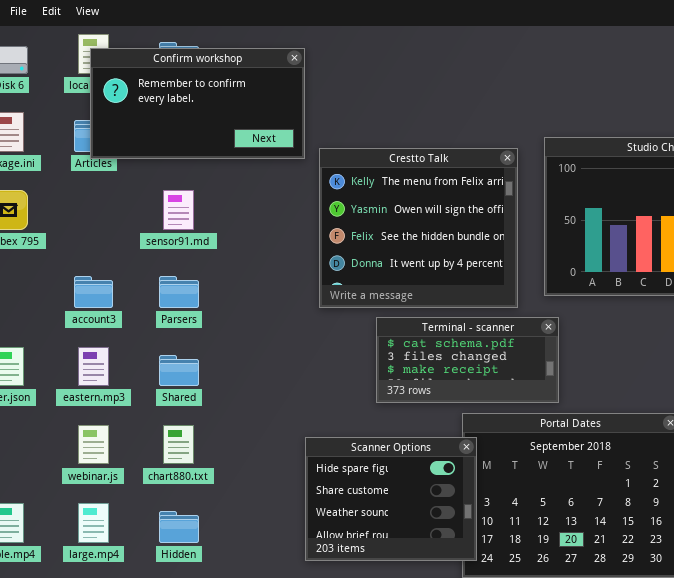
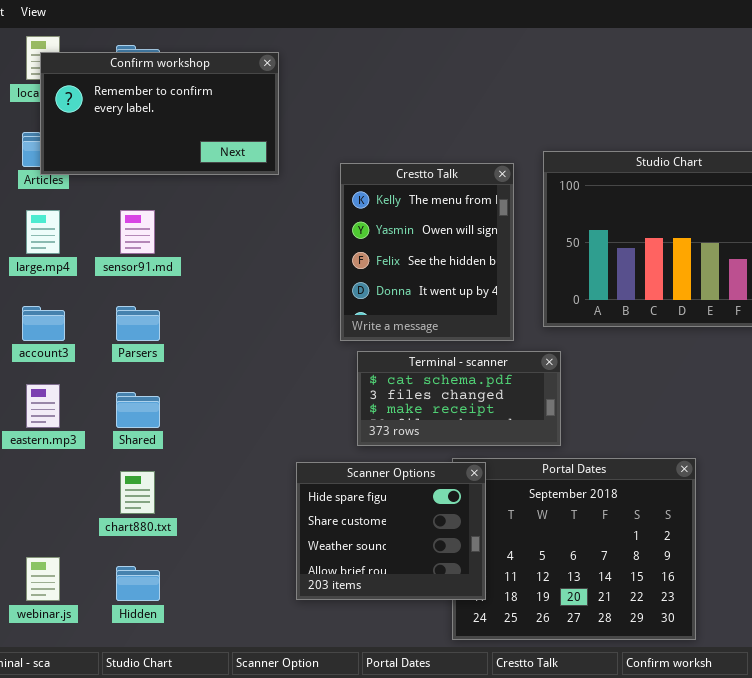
Crestto Talk: [319,148,518,308] -> [340,163,514,341], resized
webinar.js: [78,425,109,464] -> [26,557,60,601], moved
Scanner Options: [305,437,477,561] -> [296,462,486,600], moved
large.mp4: [78,503,109,543] -> [26,210,60,254], moved

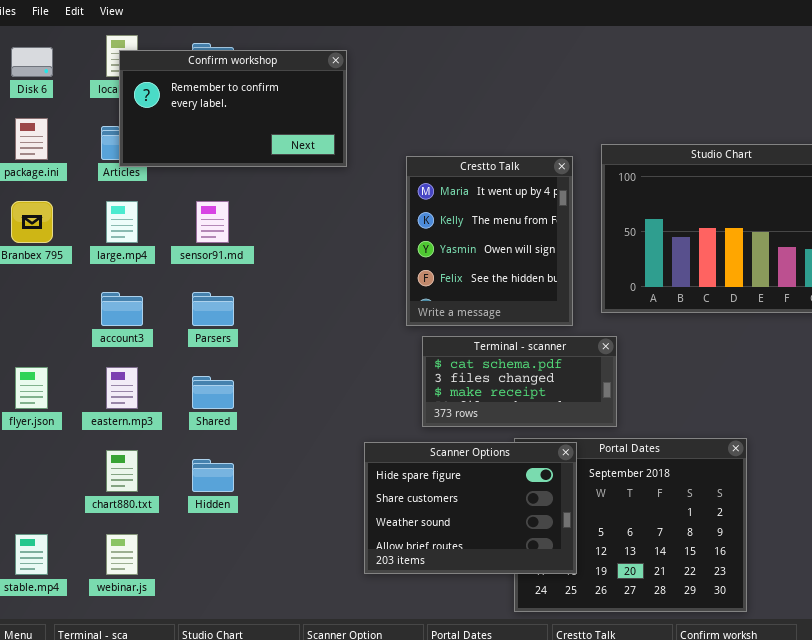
Crestto Talk: [340,163,514,341] -> [406,156,573,326], scrolled up 1 row
Scanner Options: [296,462,486,600] -> [364,442,577,574], resized
chart880.txt: [120,471,155,514] -> [106,450,138,492], moved
Hidden: [116,566,160,601] -> [192,459,234,492], moved

